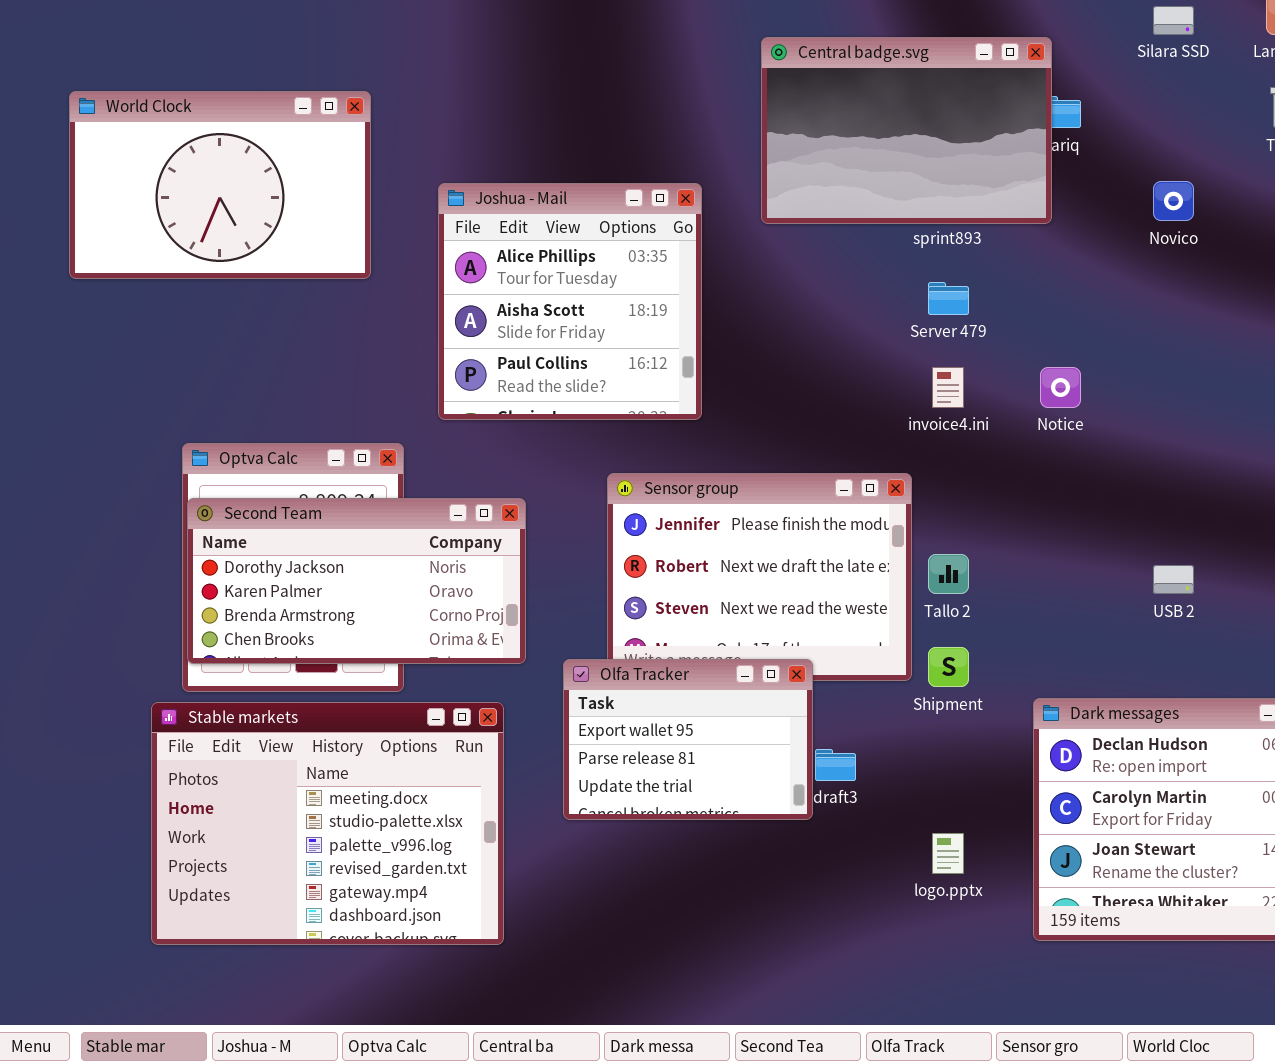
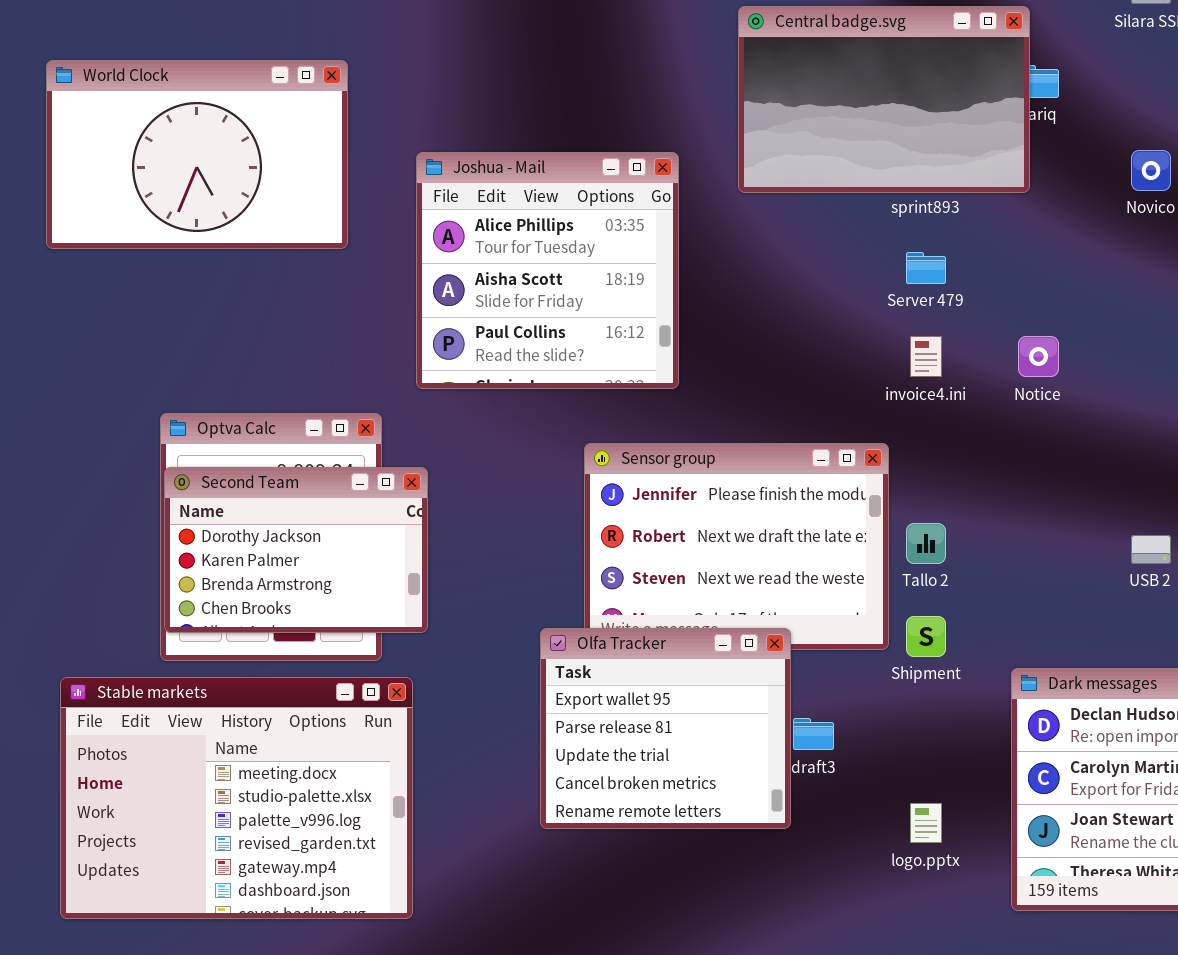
Second Team: [187,498,526,664] -> [164,467,428,633], resized
Olfa Tracker: [563,659,813,820] -> [540,628,791,829], resized
Stable markets: [151,702,504,945] -> [60,677,413,919], moved

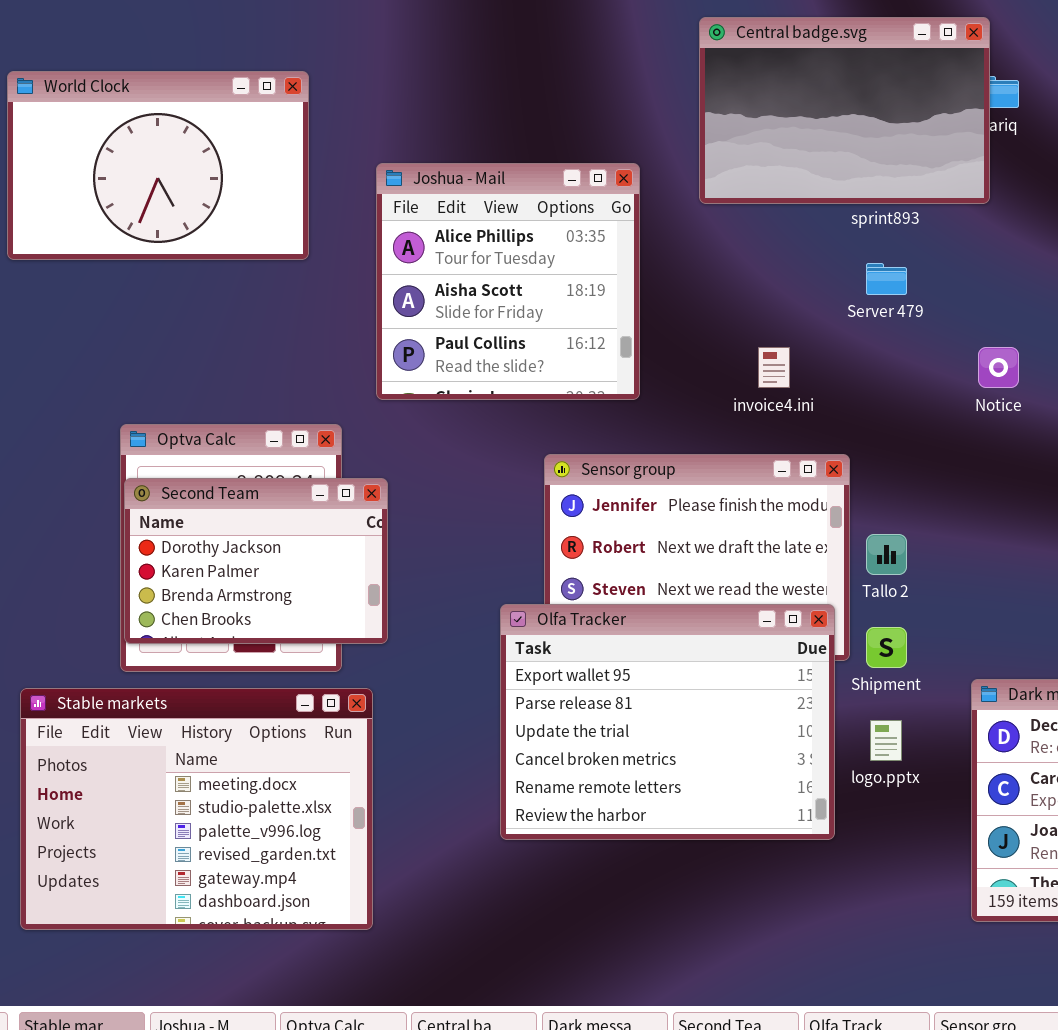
invoice4.ini: [910,336,942,377] -> [758,347,790,388], moved
Olfa Tracker: [540,628,791,829] -> [500,604,835,840], resized
logo.pptx: [910,803,942,843] -> [870,720,902,761], moved

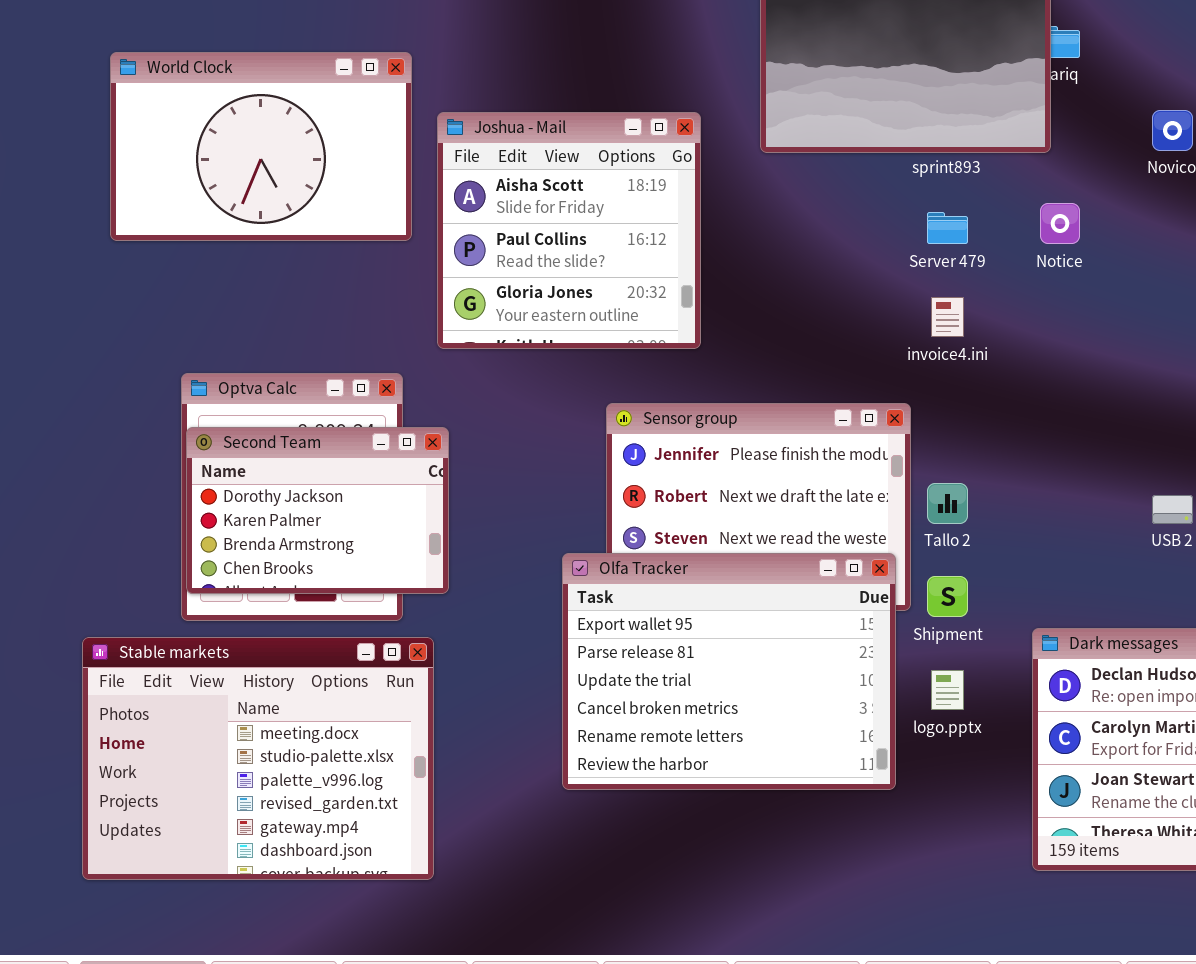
World Clock: [7,71,309,260] -> [110,52,412,241], moved
Joshua - Mail: [376,163,640,400] -> [437,112,701,349], scrolled down 1 row
invoice4.ini: [758,347,790,388] -> [931,297,964,337], moved
Notice: [978,347,1019,388] -> [1040,203,1080,244], moved

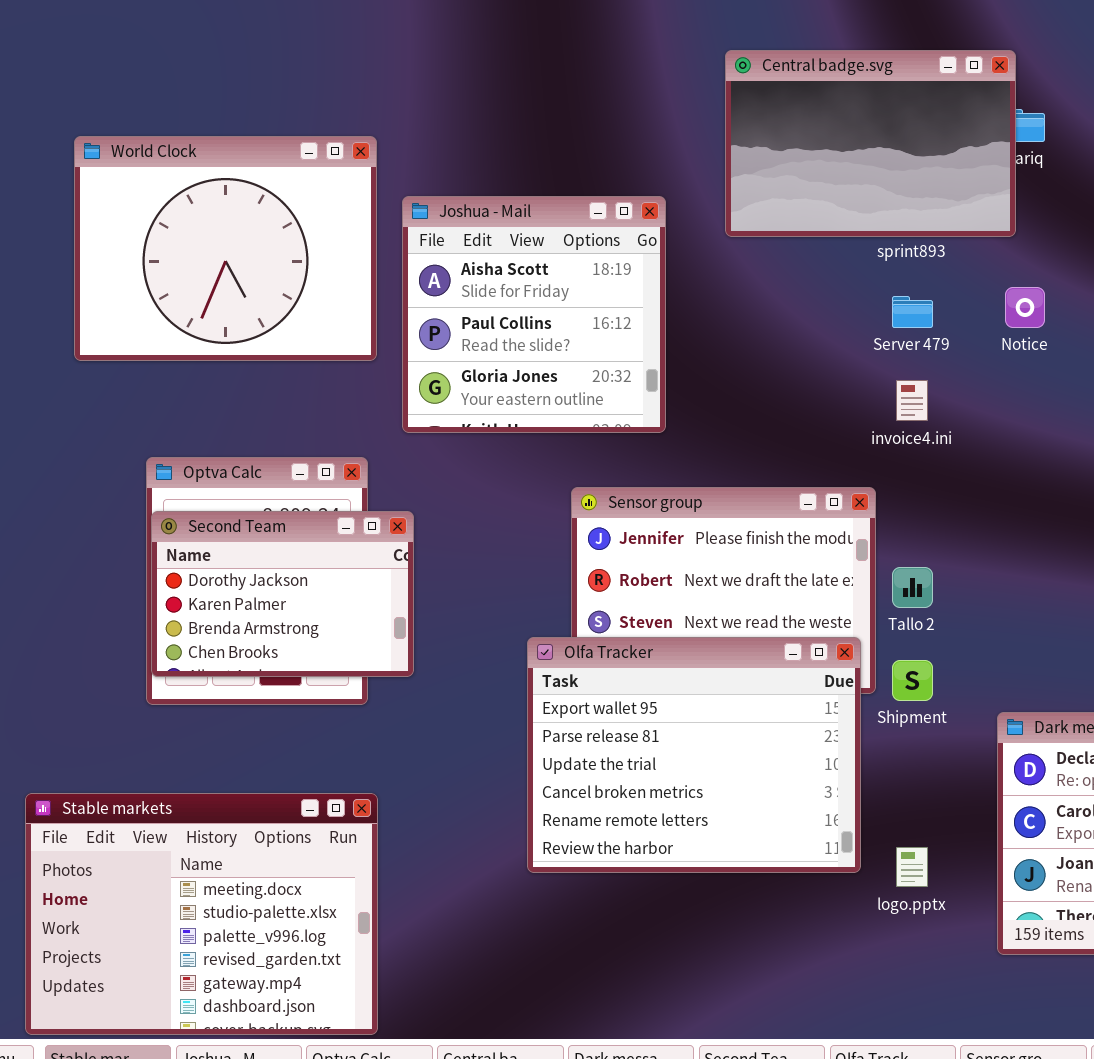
World Clock: [110,52,412,241] -> [74,136,377,361], resized
Stable markets: [82,637,434,880] -> [25,793,378,1035], moved
logo.pptx: [931,670,964,710] -> [896,847,928,887], moved

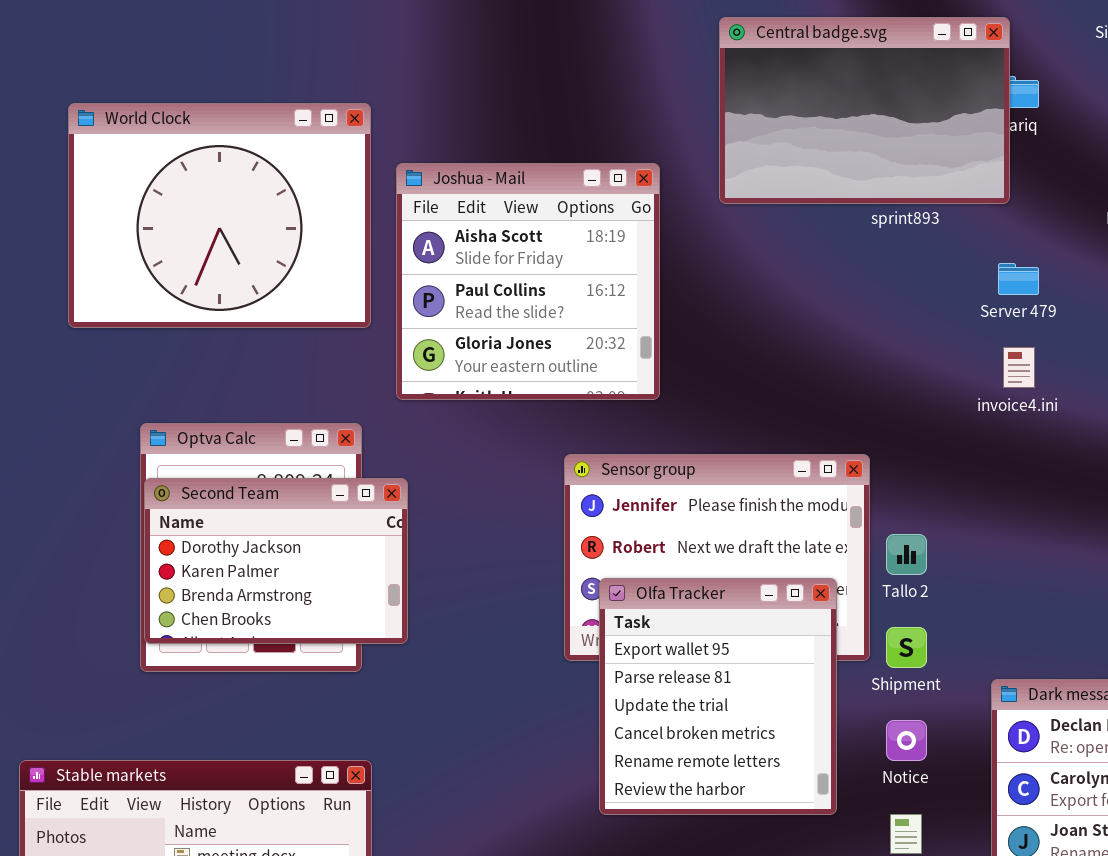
Notice: [1005,287,1045,328] -> [886,720,927,761], moved
Server 479: [892,296,933,328] -> [998,263,1039,295], moved
invoice4.ini: [896,380,928,421] -> [1003,347,1035,388], moved
Olfa Tracker: [527,637,861,873] -> [599,578,837,815], moved, resized

